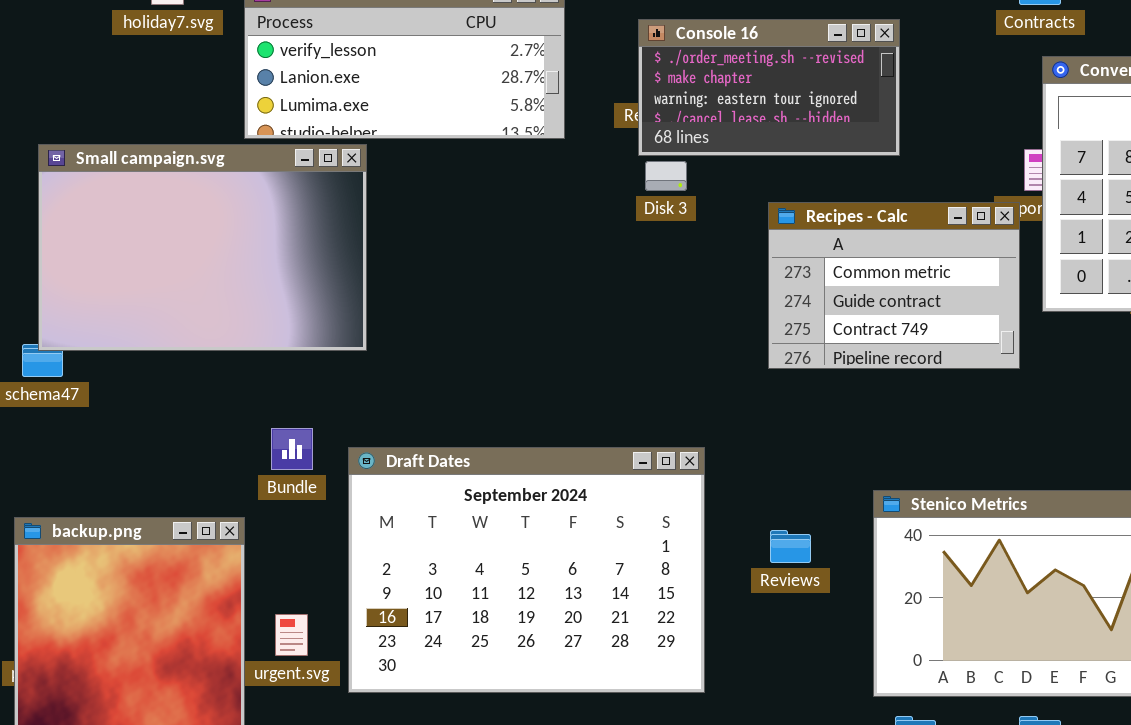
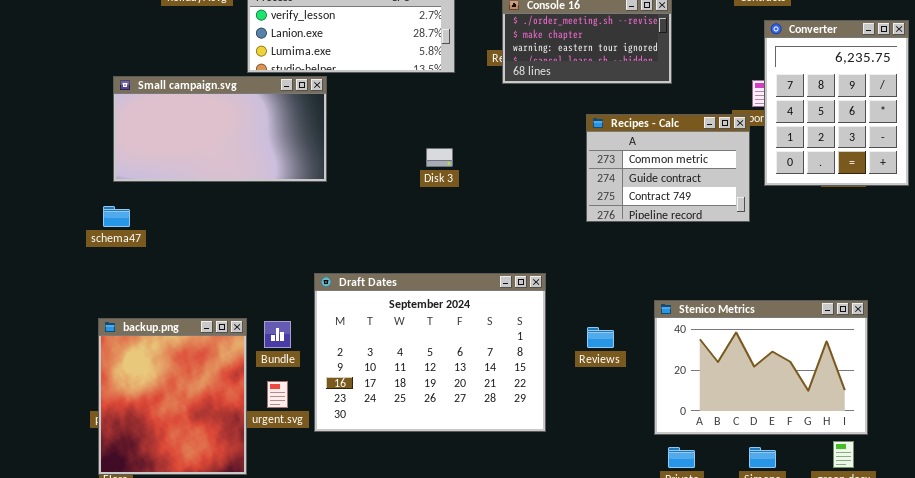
Small campaign.svg: [38,144,367,351] -> [113,76,327,182], resized
Disk 3: [645,161,687,191] -> [426,148,453,167], moved
Bundle: [271,428,313,470] -> [264,321,291,348], moved

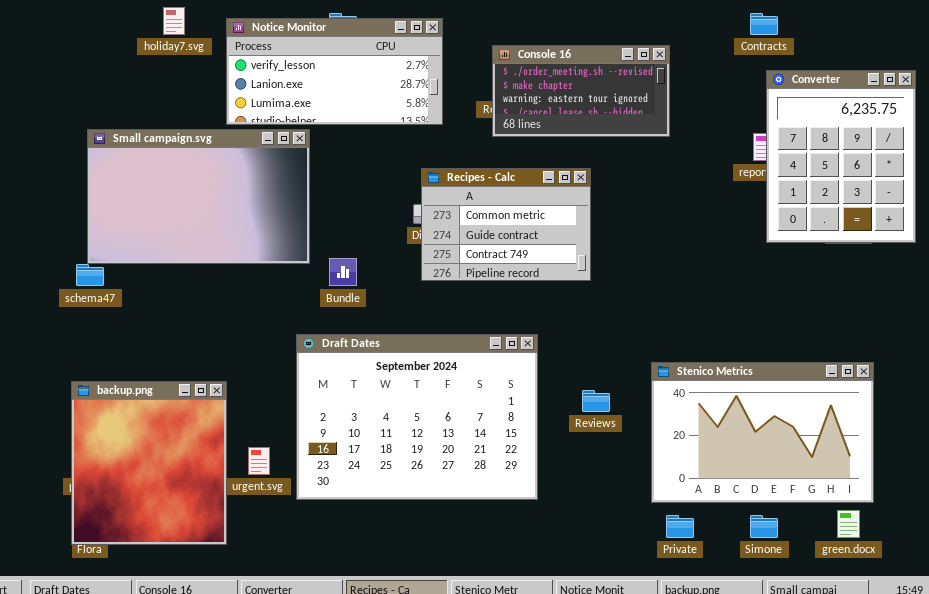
Small campaign.svg: [113,76,327,182] -> [87,129,310,264], resized
Recipes - Calc: [586,114,750,222] -> [421,168,591,281], moved
Bundle: [264,321,291,348] -> [329,258,357,286], moved

